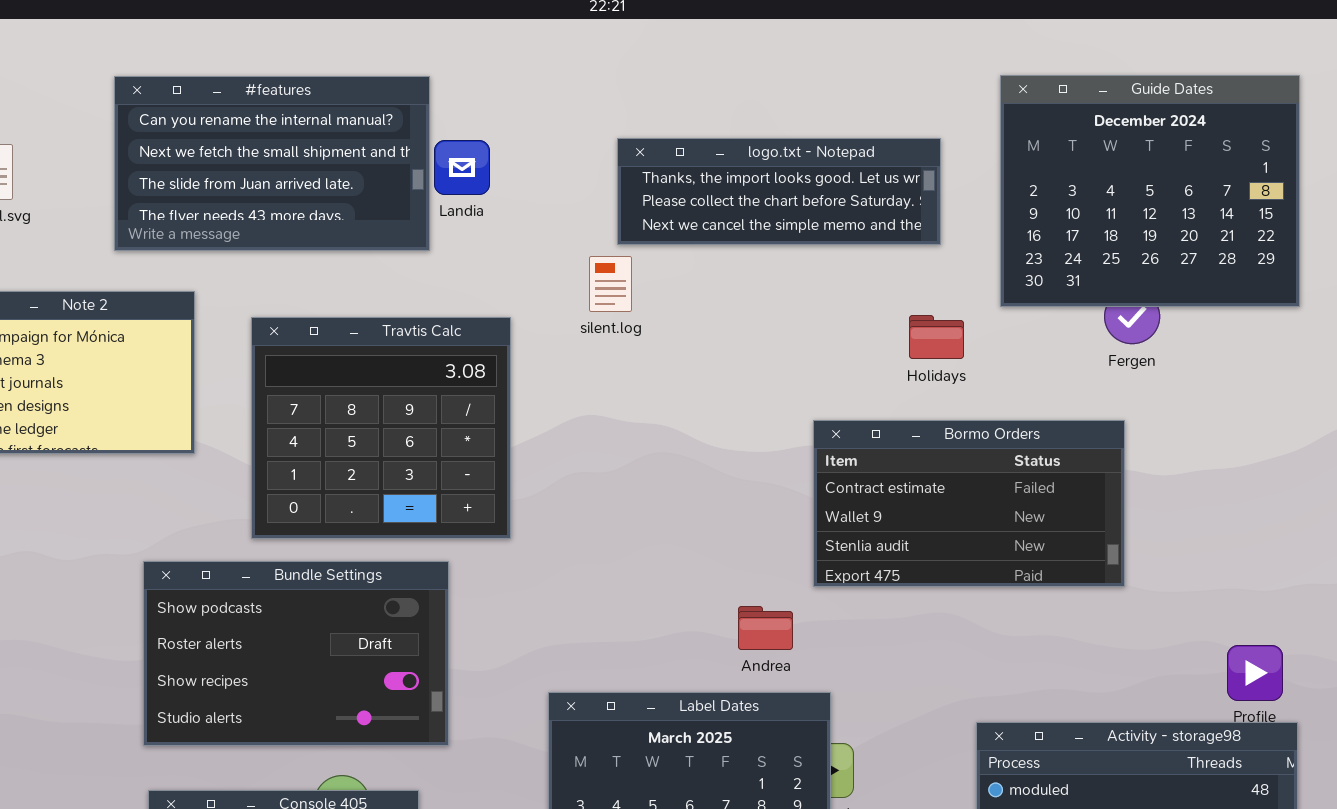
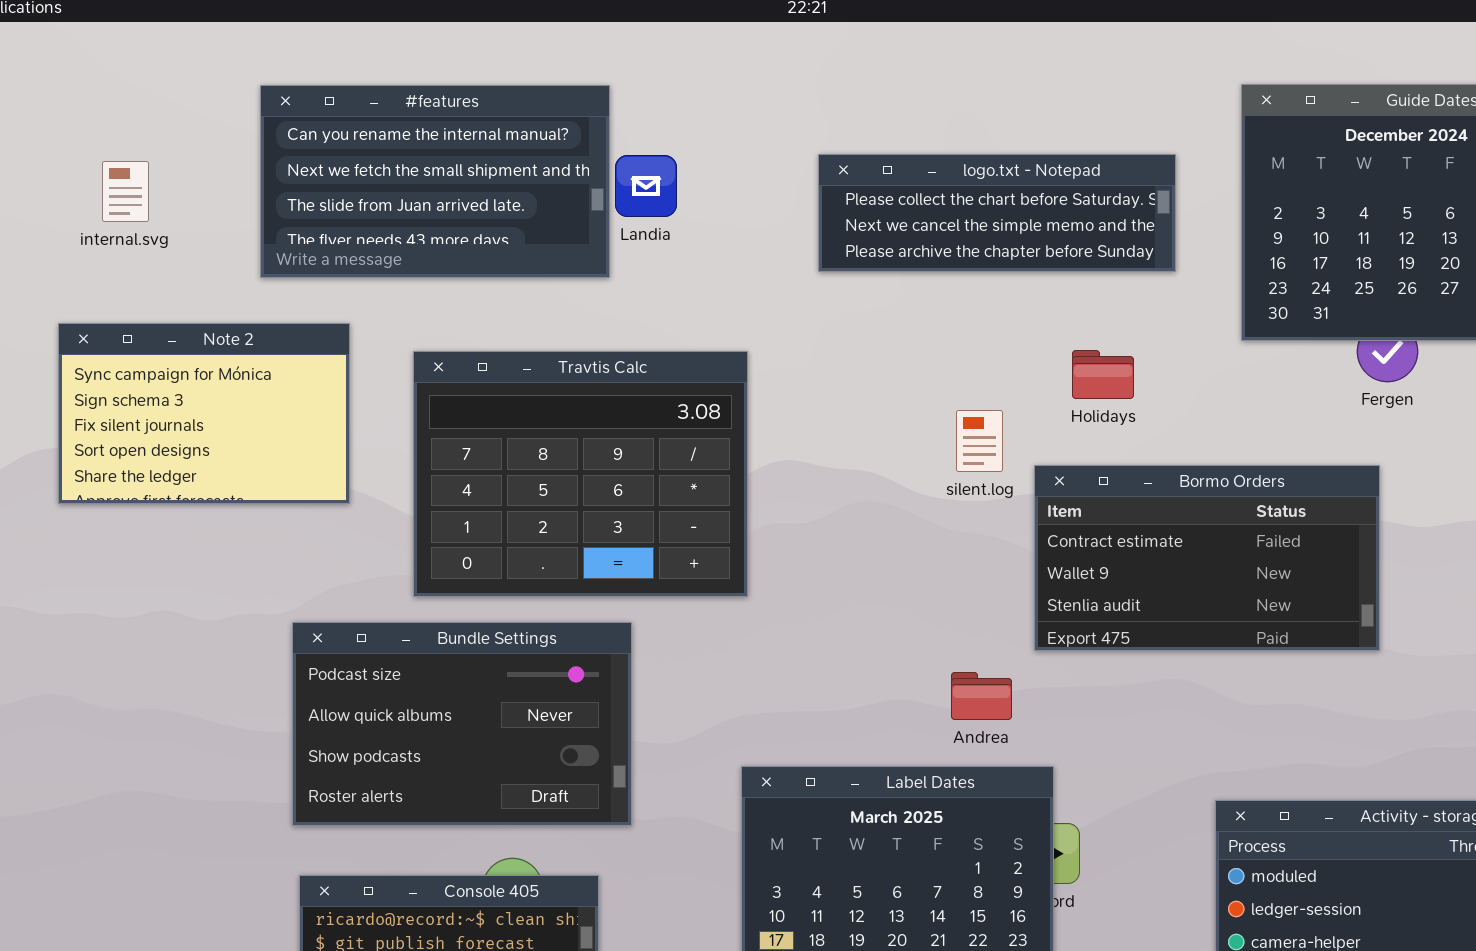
logo.txt - Notepad: [617,138,941,245] -> [818,154,1176,272], scrolled down 1 row
silent.log: [589,256,632,312] -> [956,410,1003,472], moved
Holidays: [909,315,964,359] -> [1072,350,1134,399], moved
Travtis Calc: [251,317,511,539] -> [413,351,748,597], resized
Bundle Settings: [143,561,449,746] -> [292,622,632,826], scrolled up 2 rows

